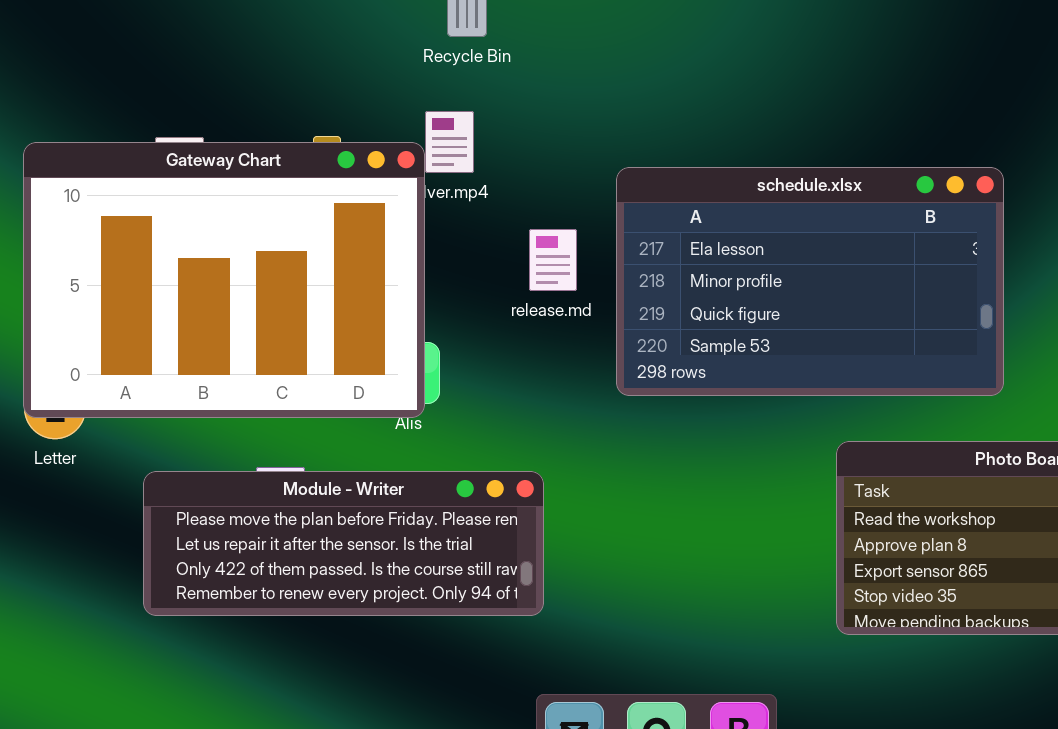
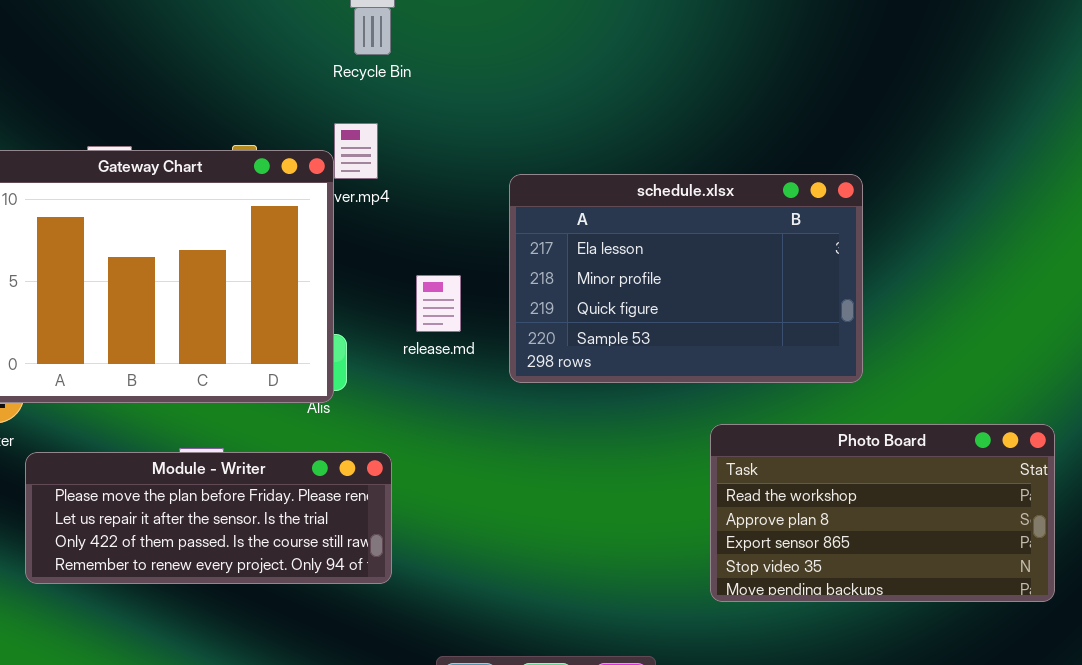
release.md: [529,229,577,291] -> [416,275,461,332], moved
Module - Writer: [143,471,544,616] -> [25,452,392,584], moved

